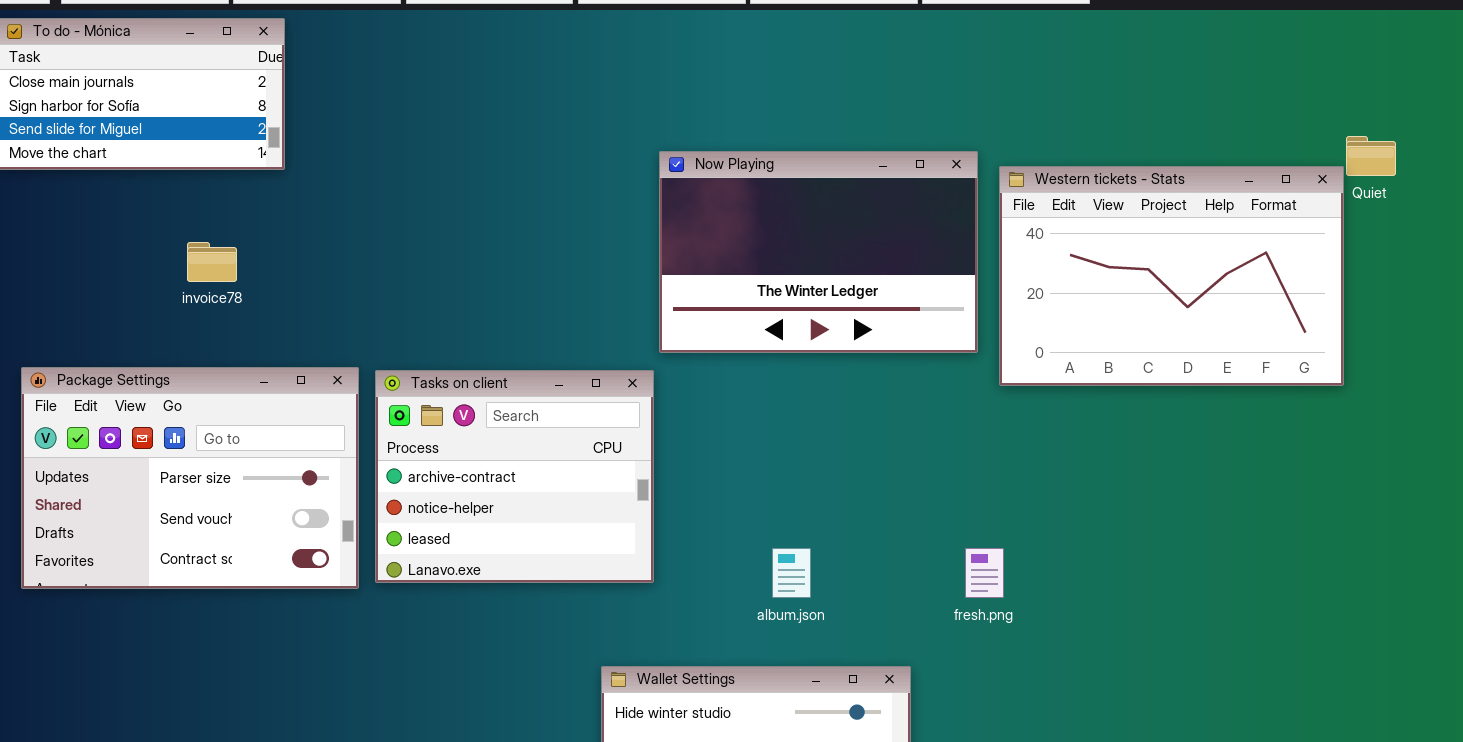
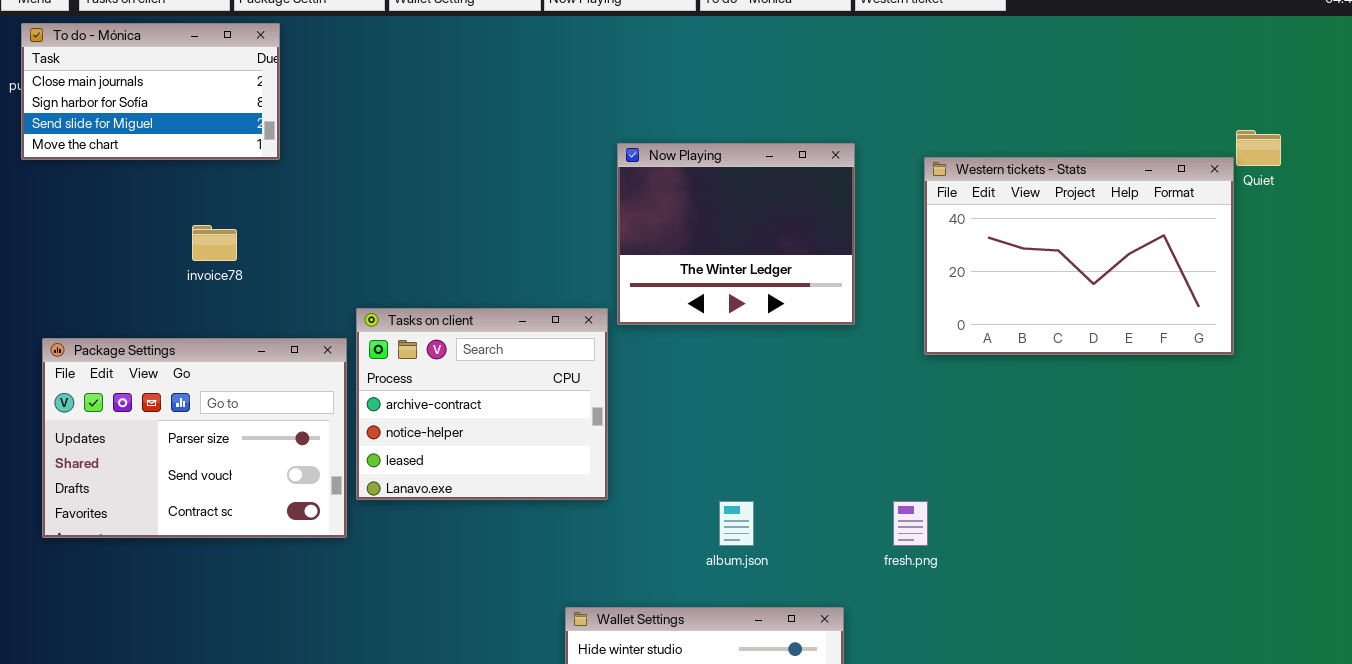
Now Playing: [659,151,978,353] -> [617,143,855,325], resized
Tasks on client: [375,370,654,583] -> [356,308,608,500], moved

